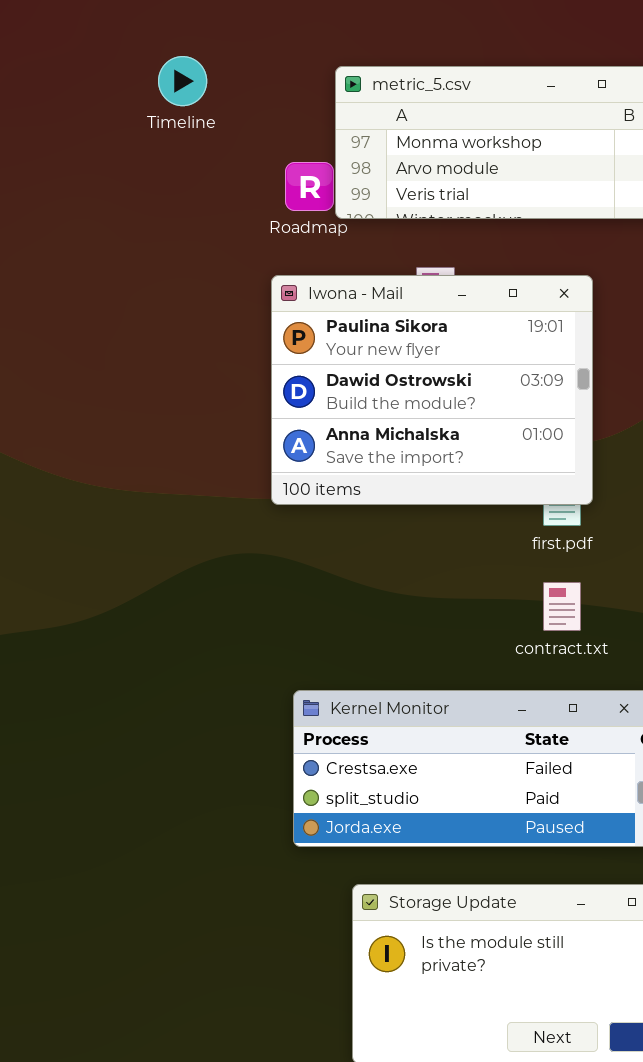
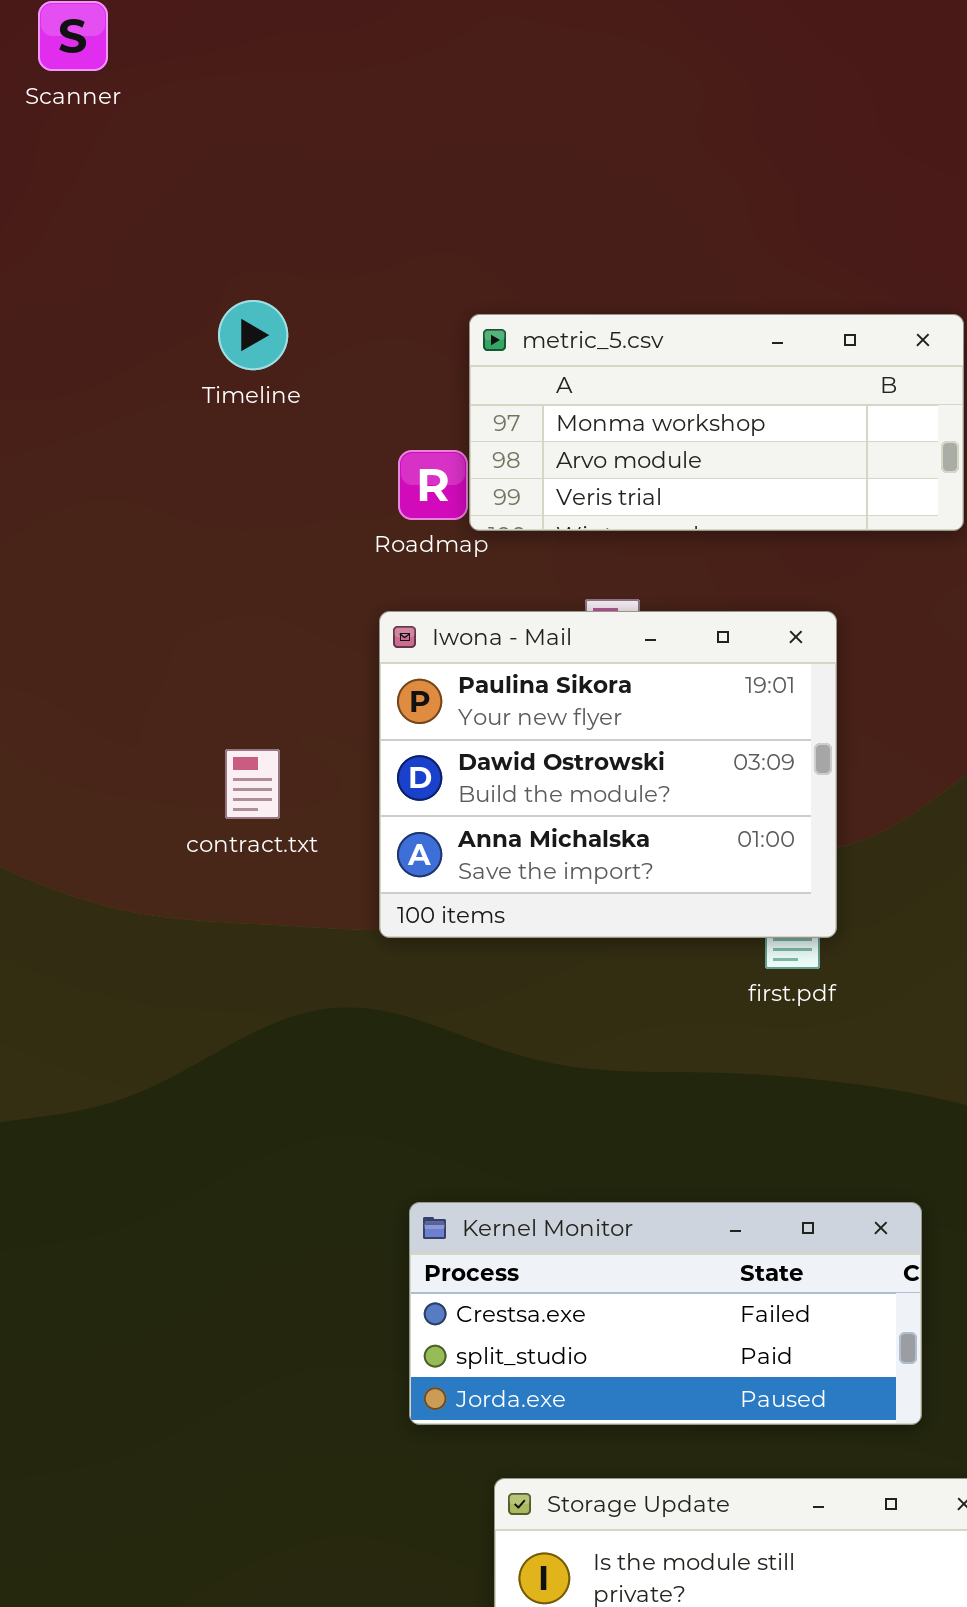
contract.txt: [543,582,581,631] -> [225,749,280,819], moved

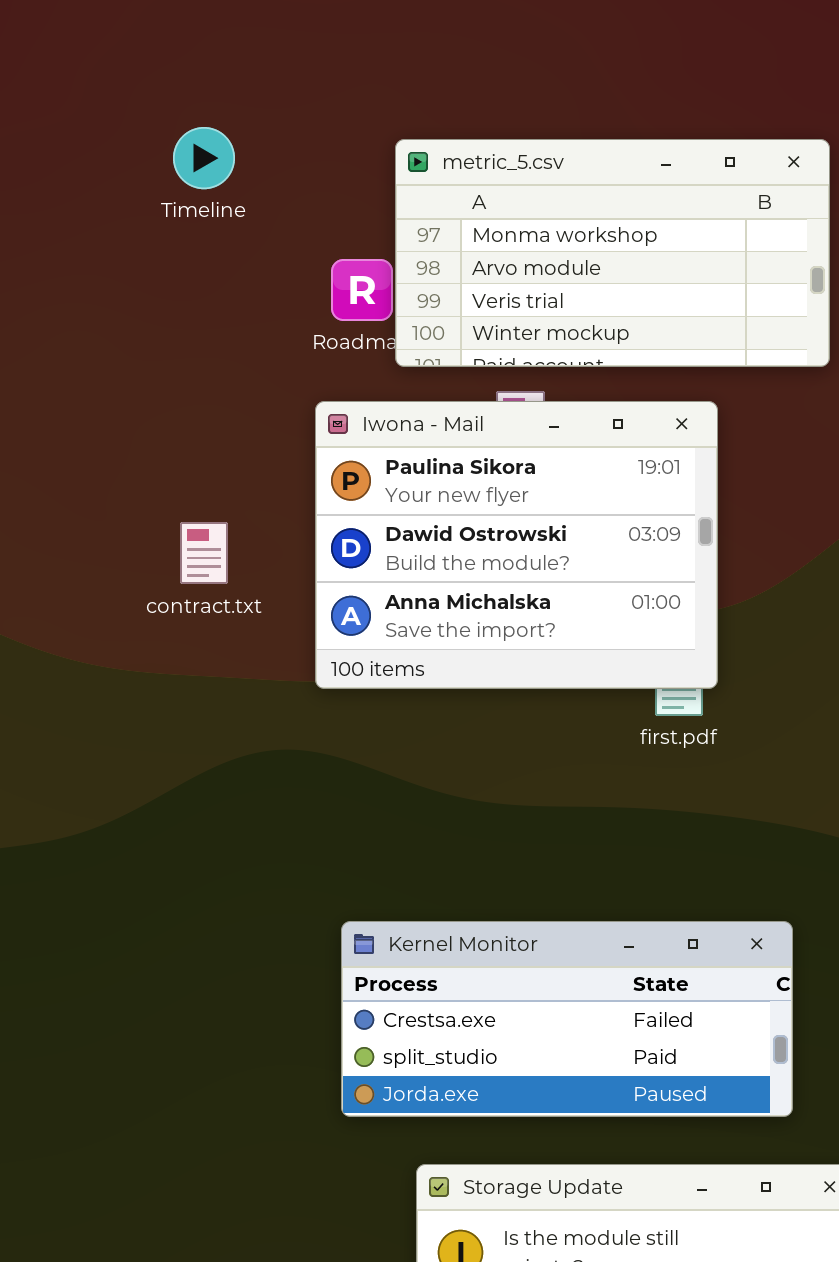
metric_5.csv: [469,314,964,531] -> [395,139,830,367], resized

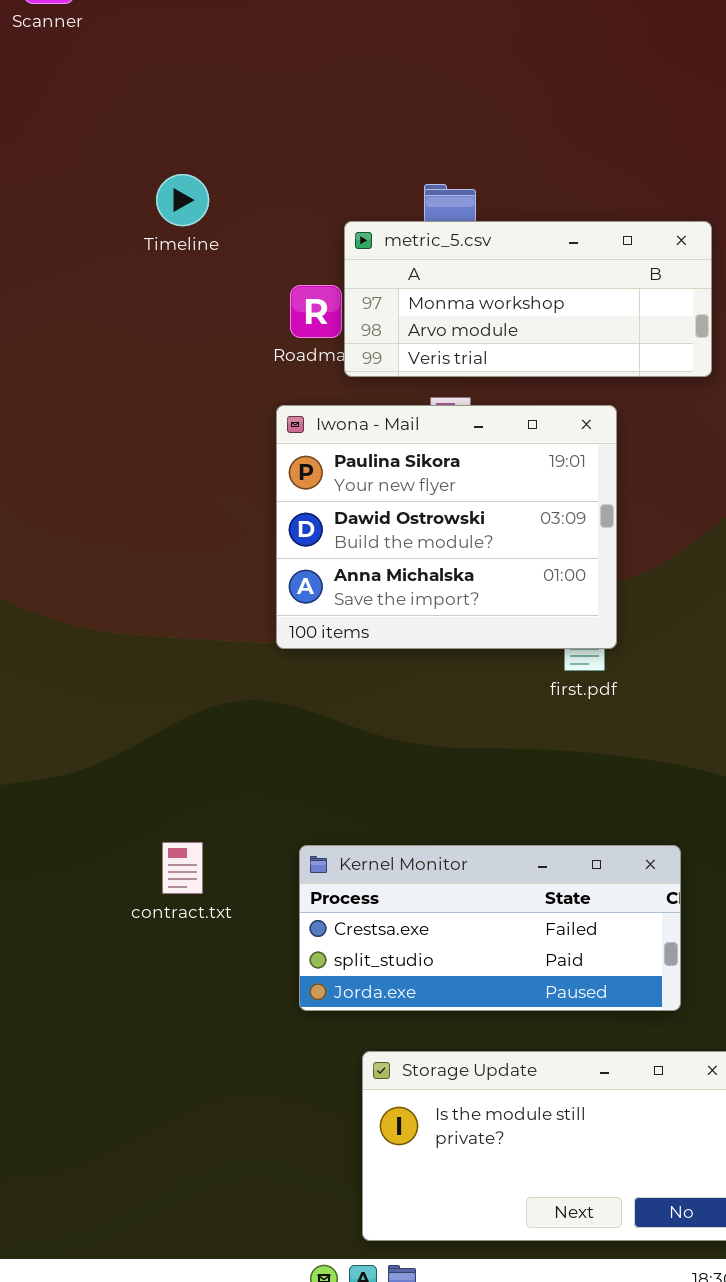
metric_5.csv: [395,139,830,367] -> [344,221,712,377], resized
contract.txt: [180,522,228,584] -> [162,842,203,894], moved

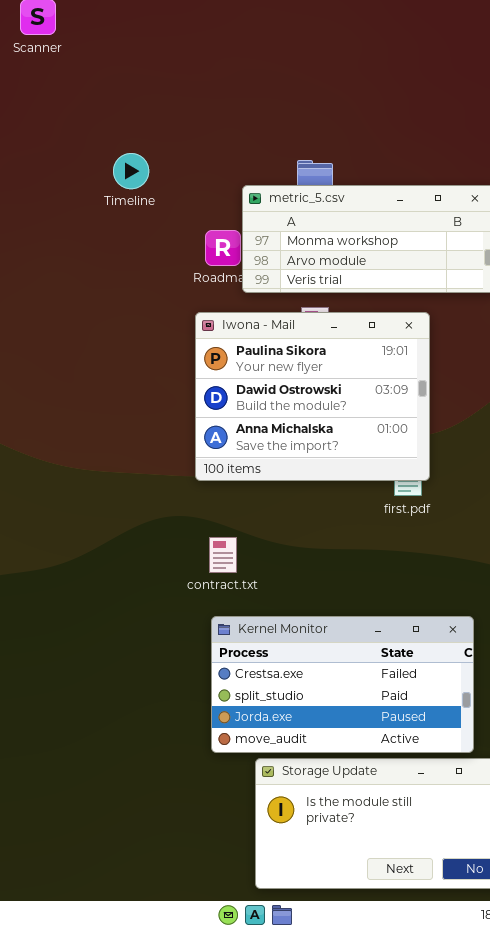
contract.txt: [162,842,203,894] -> [209,537,237,573], moved
Kernel Monitor: [299,845,681,1011] -> [211,616,474,753], resized

